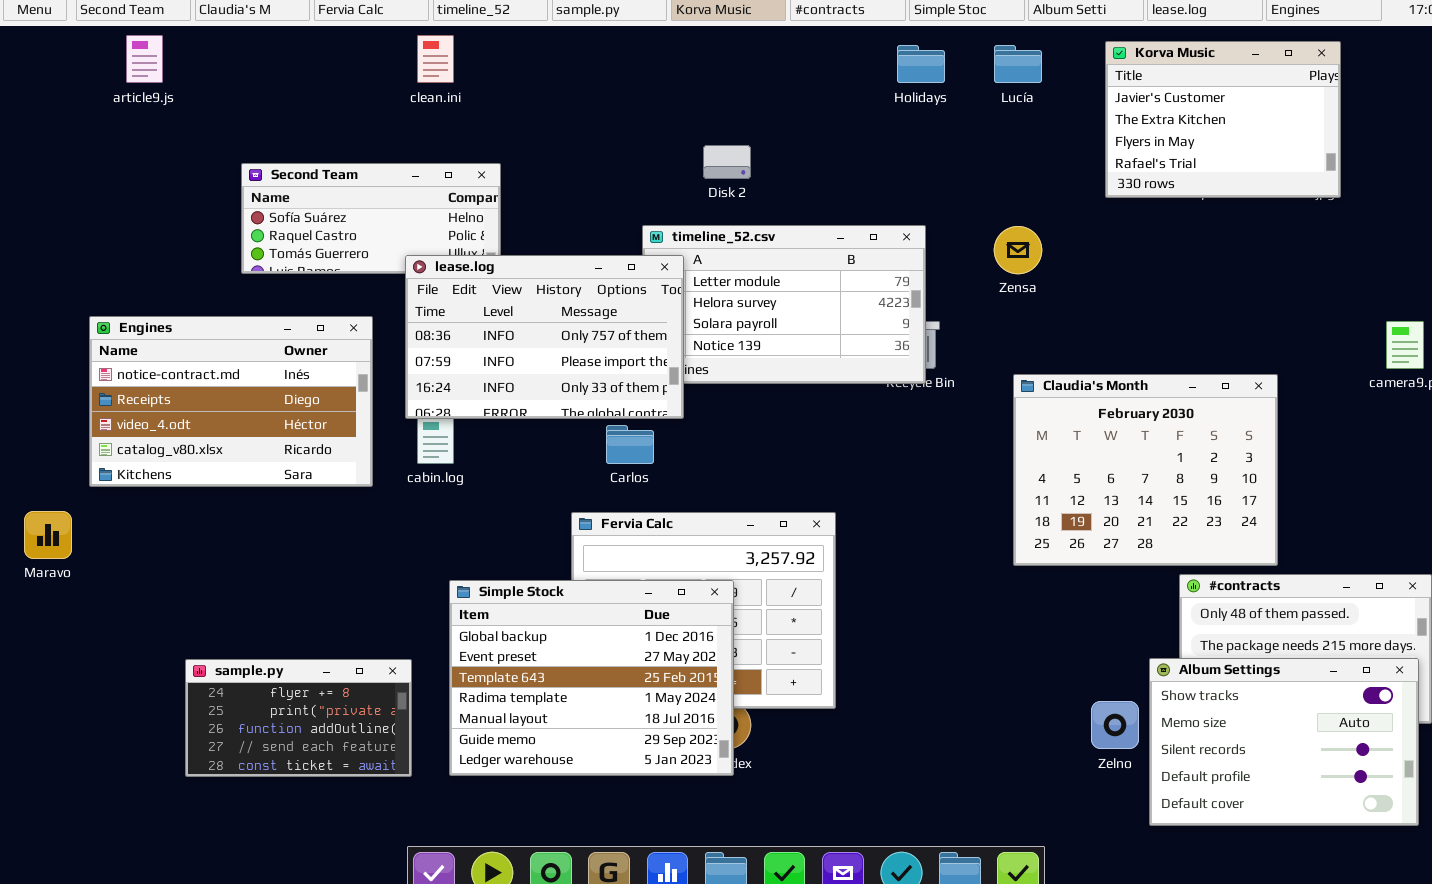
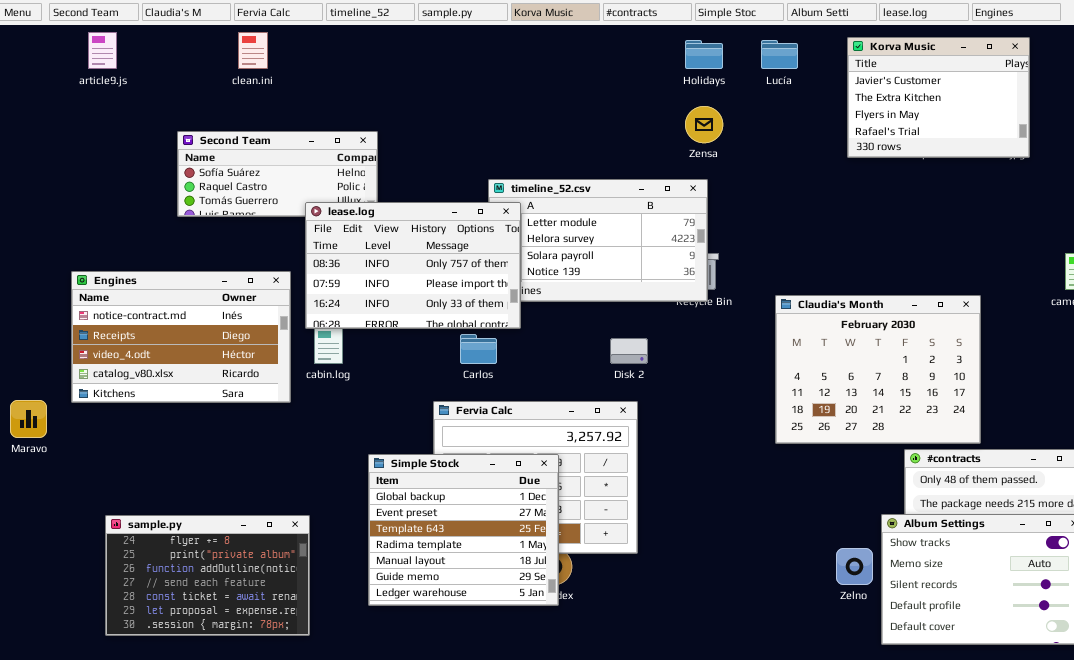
clean.ini: [417,35,454,83] -> [238,32,268,69], moved
Disk 2: [703,145,751,179] -> [610,338,648,364], moved
Zensa: [994,226,1042,274] -> [685,106,723,143], moved
Engines: [89,316,373,487] -> [71,271,291,403], moved
Simple Stock: [449,580,734,776] -> [368,454,559,606], resized
sample.py: [185,659,412,777] -> [105,515,310,636], resized

